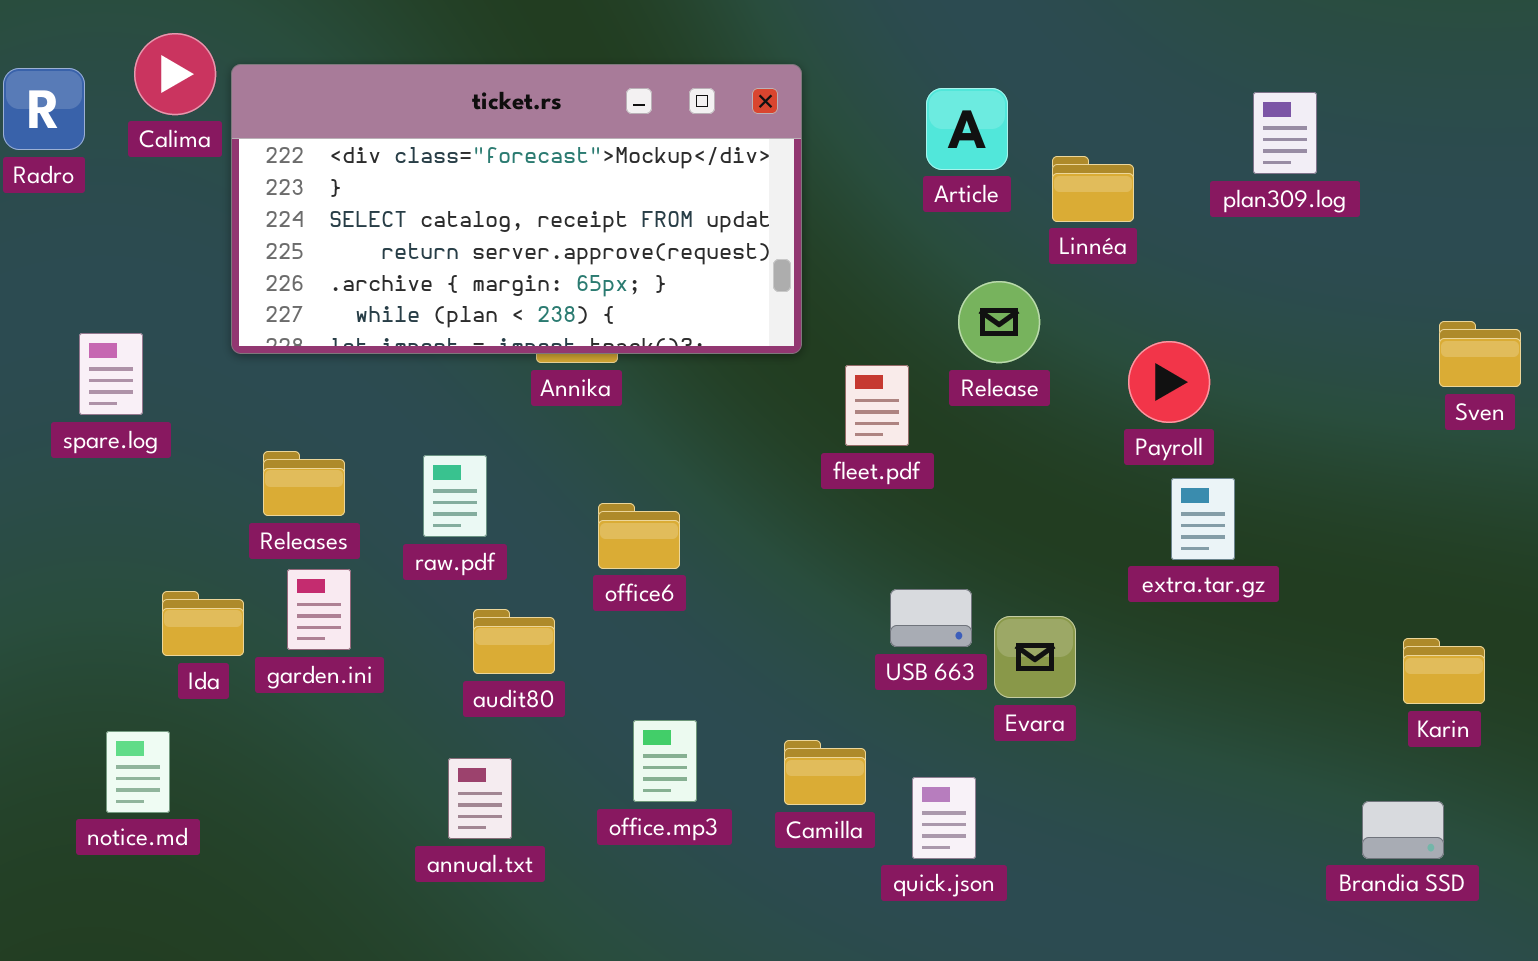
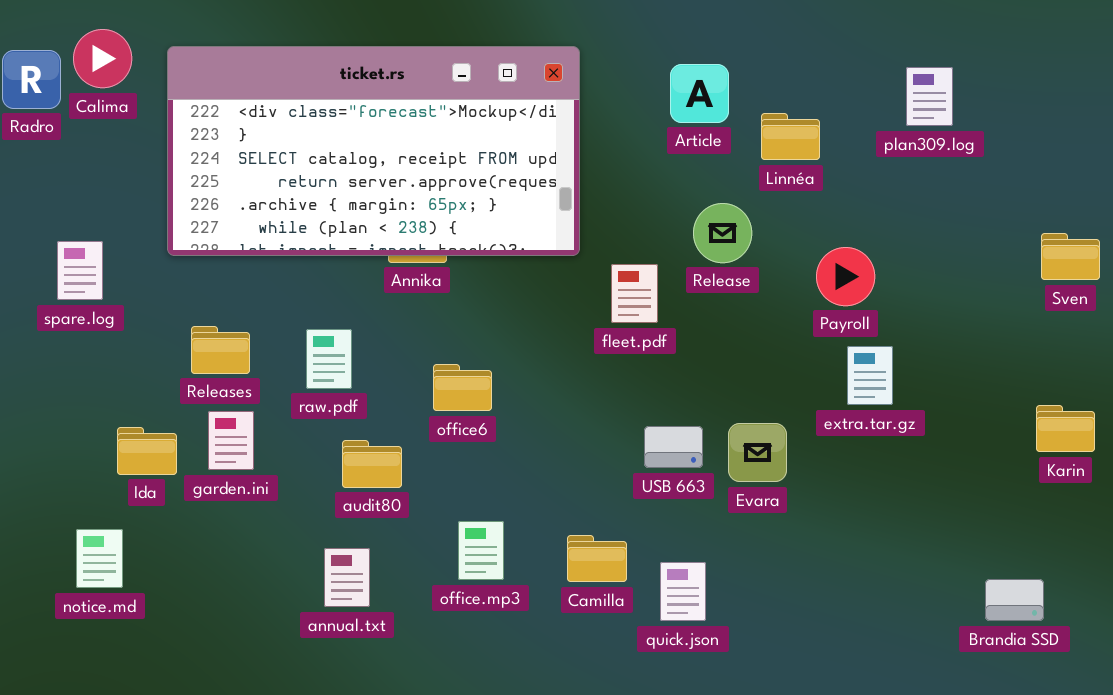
Calima: [134,33,216,115] -> [73,29,132,88], moved
Evara: [994,616,1076,698] -> [728,423,787,482], moved
Karin: [1403,638,1485,704] -> [1036,405,1095,452], moved

